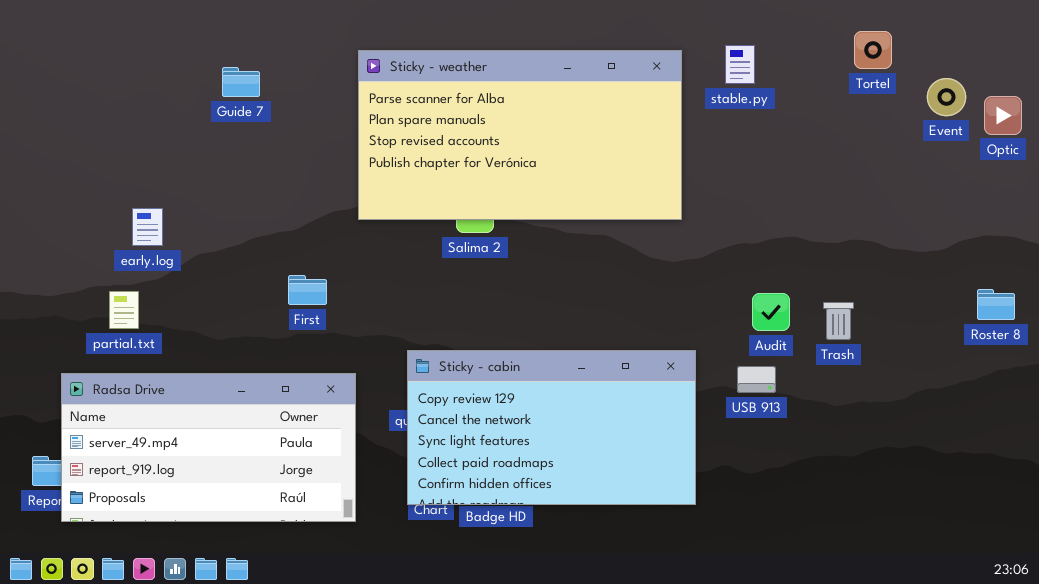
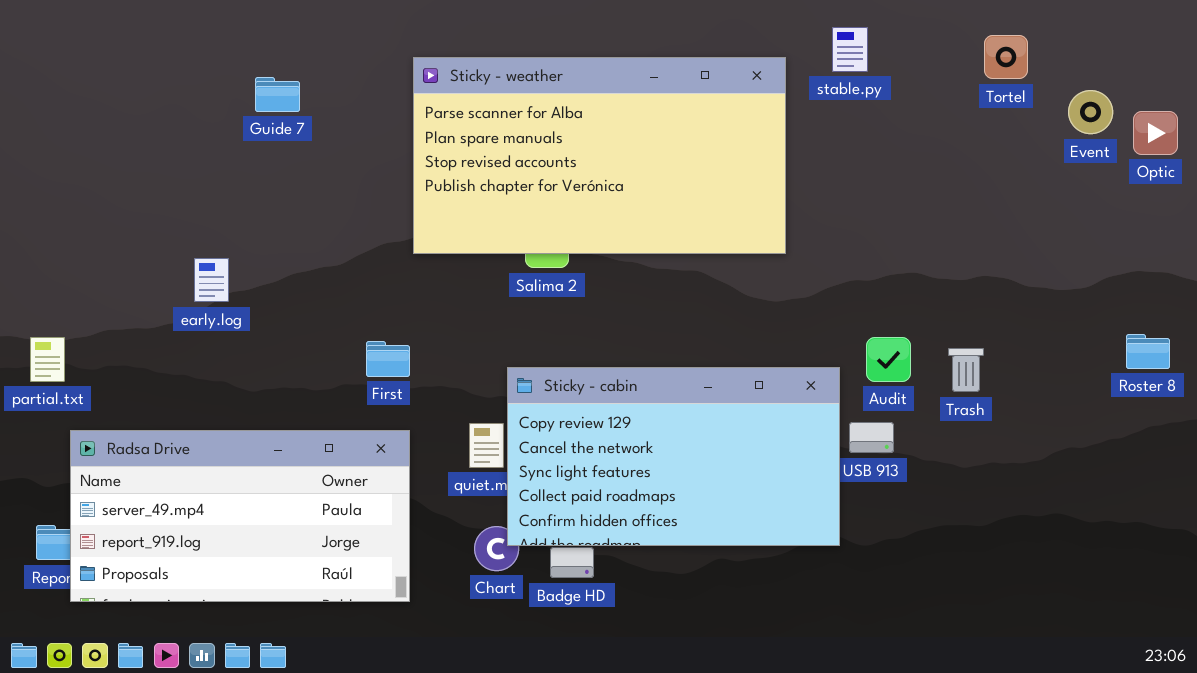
stable.py: [725,45,755,84] -> [832,27,868,72], moved
early.log: [132,208,163,246] -> [194,258,229,302], moved
First: [288,275,327,305] -> [366,341,410,377], moved
partial.txt: [109,291,139,329] -> [30,337,65,382], moved
Sticky - cabin: [407,350,696,505] -> [507,367,840,546], moved

